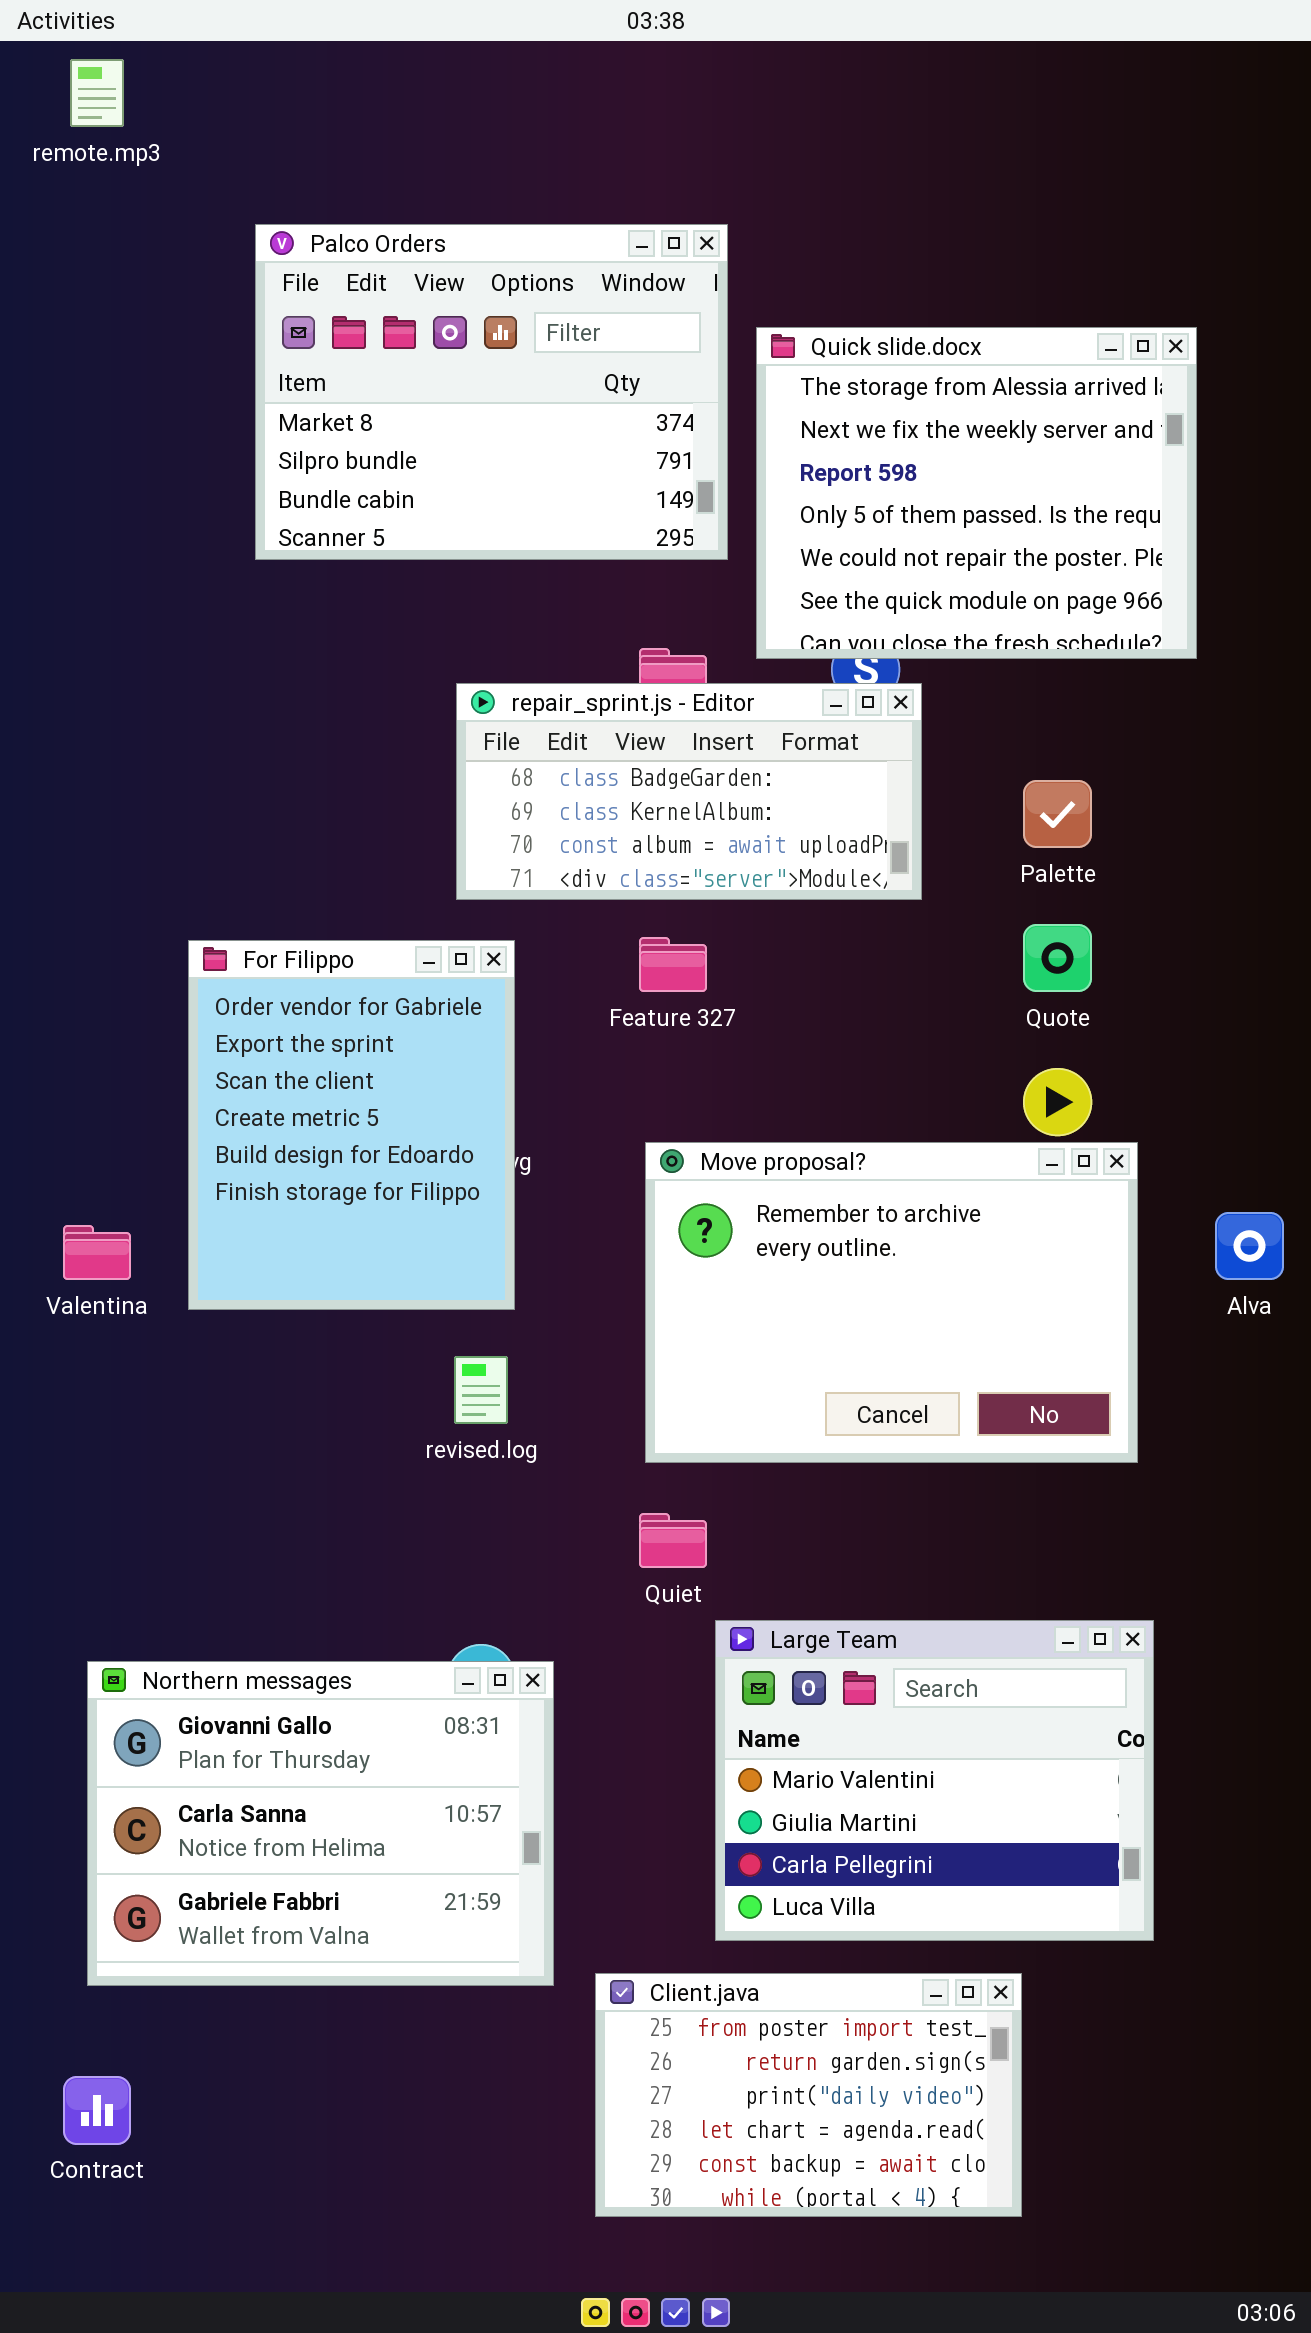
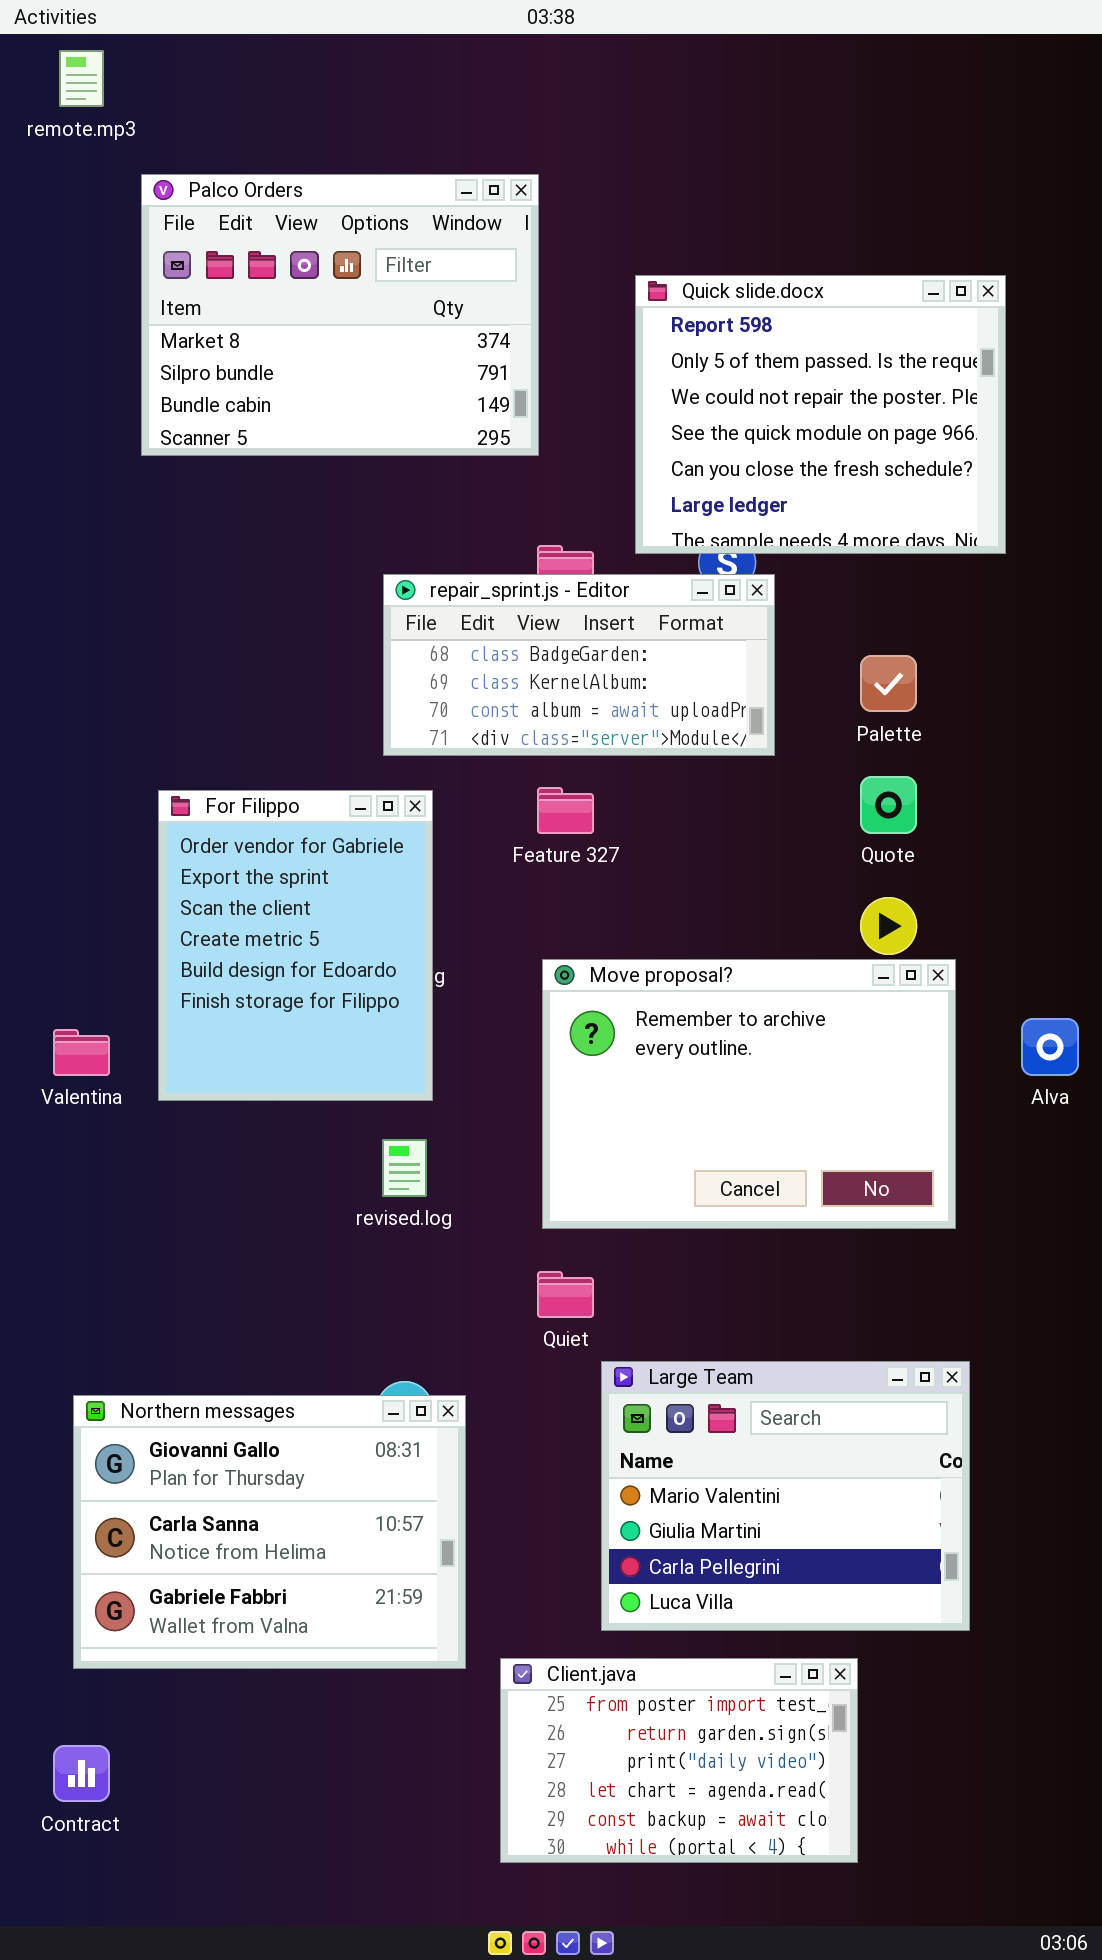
Palco Orders: [255,224,728,560] -> [141,174,539,456], moved
Quick slide.docx: [756,327,1197,659] -> [635,275,1006,554], scrolled down 2 rows

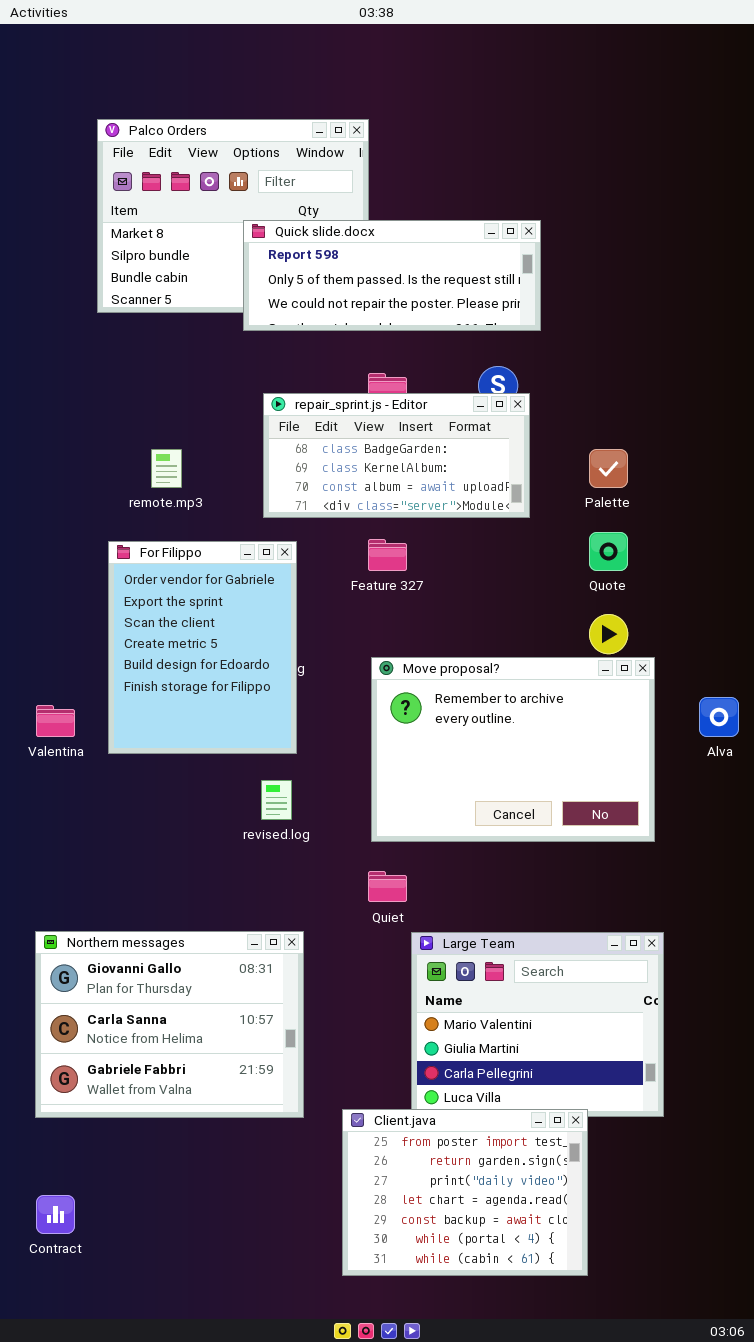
remote.mp3: [59,50,104,107] -> [151,449,182,488], moved
Quick slide.docx: [635,275,1006,554] -> [243,220,541,331], moved, resized
Northern messages: [73,1395,466,1669] -> [35,931,304,1118], moved
Client.java: [500,1658,858,1863] -> [342,1109,588,1276], resized

